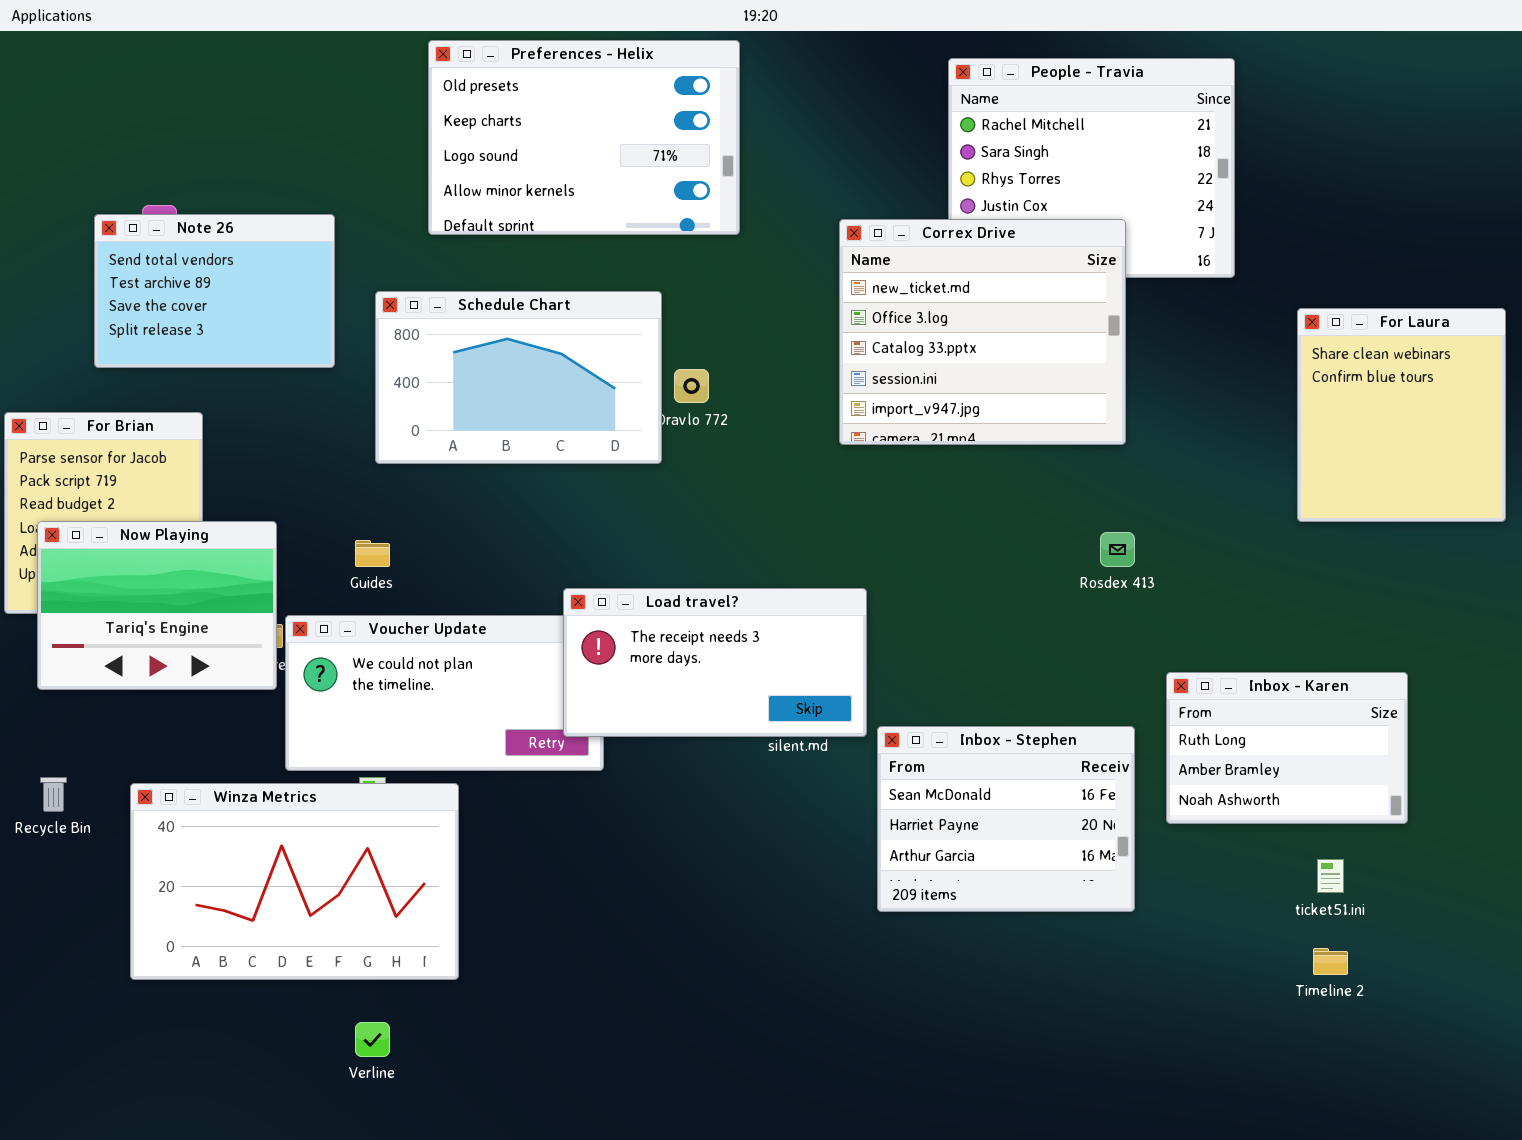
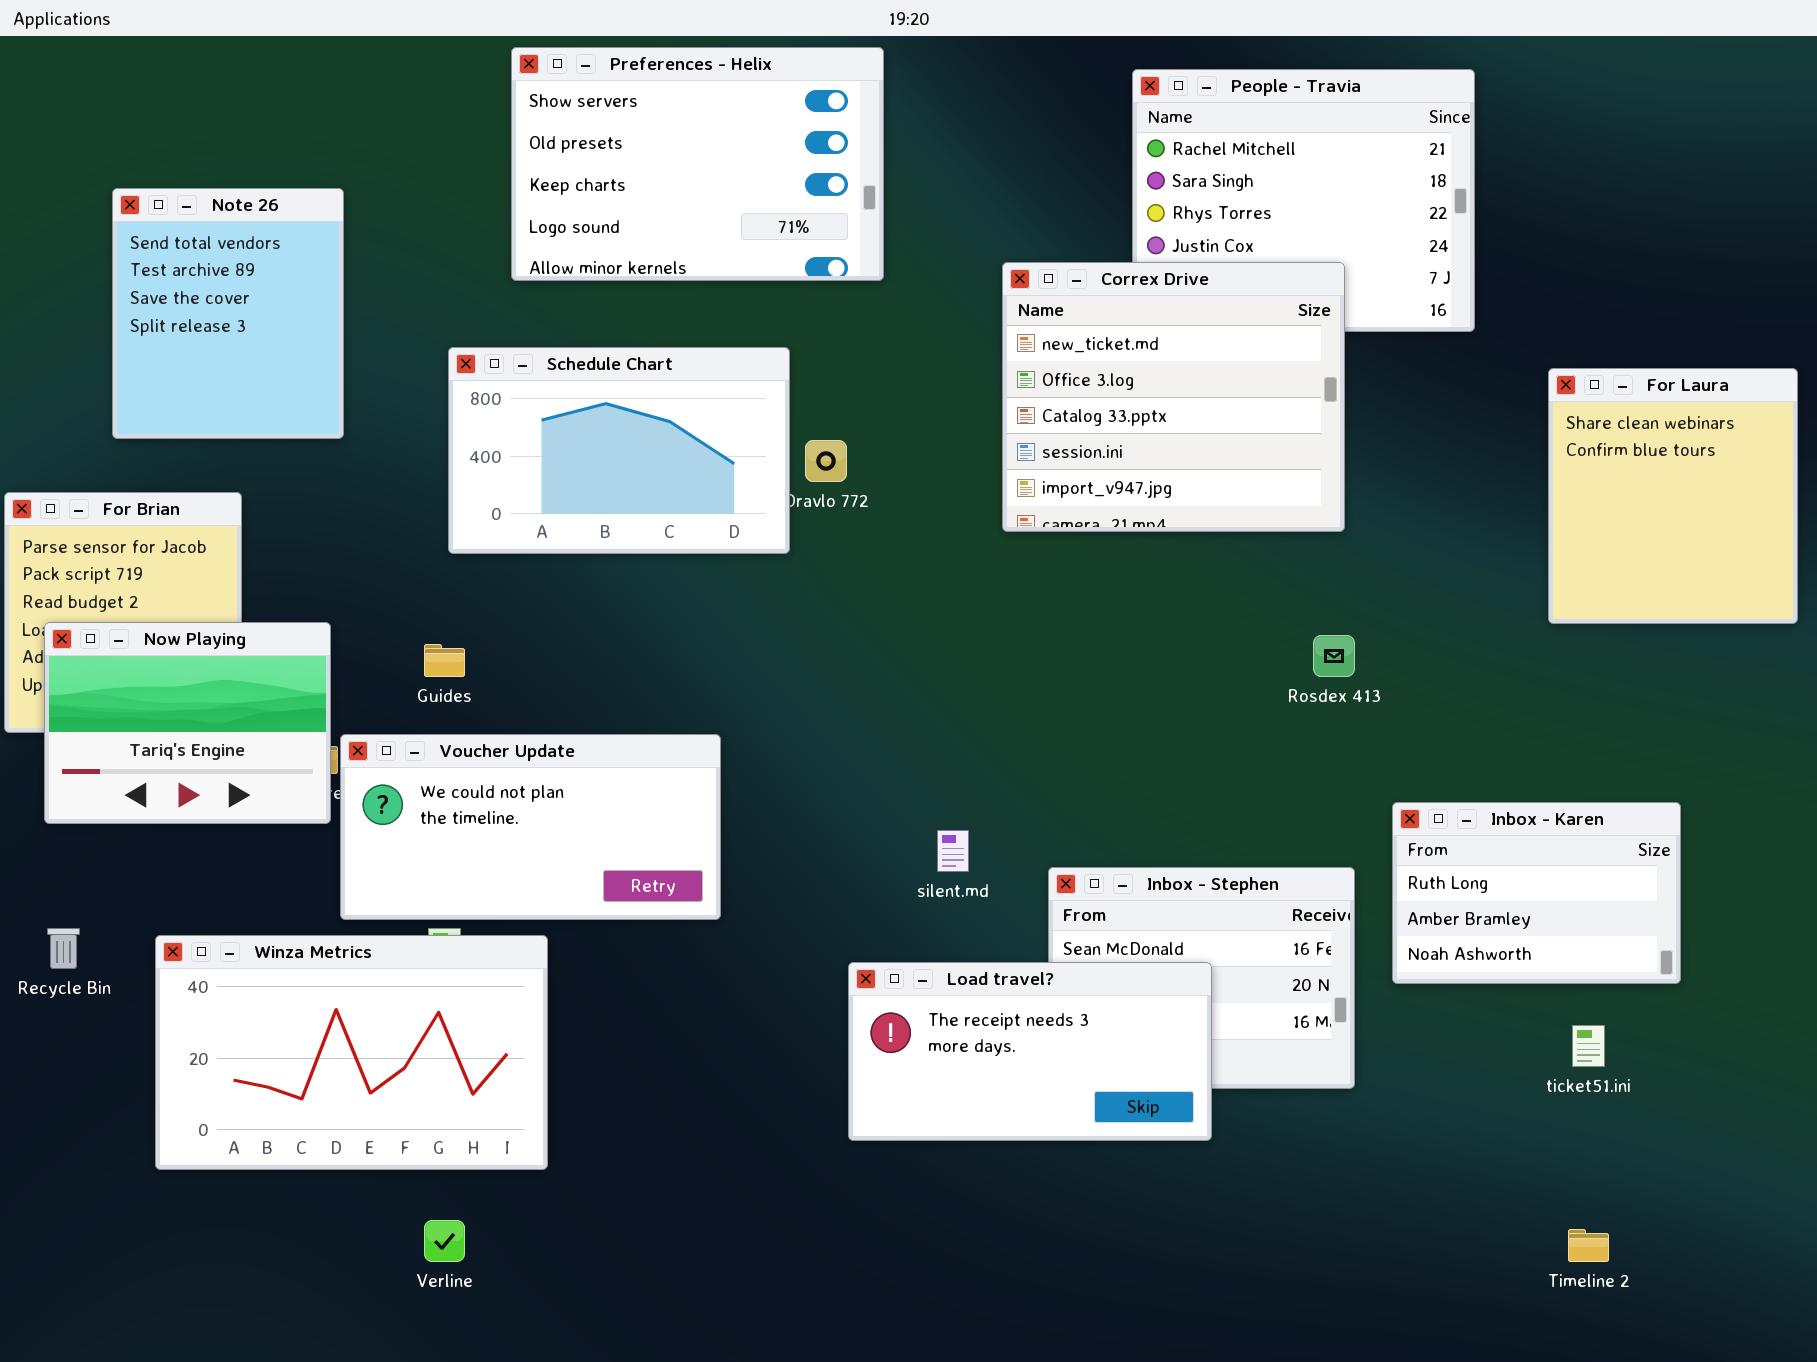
Preferences - Helix: [428,40,740,235] -> [511,47,884,281], scrolled up 1 row
Note 26: [94,214,335,368] -> [112,188,344,439], resized
Load travel?: [563,588,867,737] -> [848,962,1212,1141], moved
Timeline 2: [1313,948,1348,975] -> [1568,1229,1609,1262], moved

